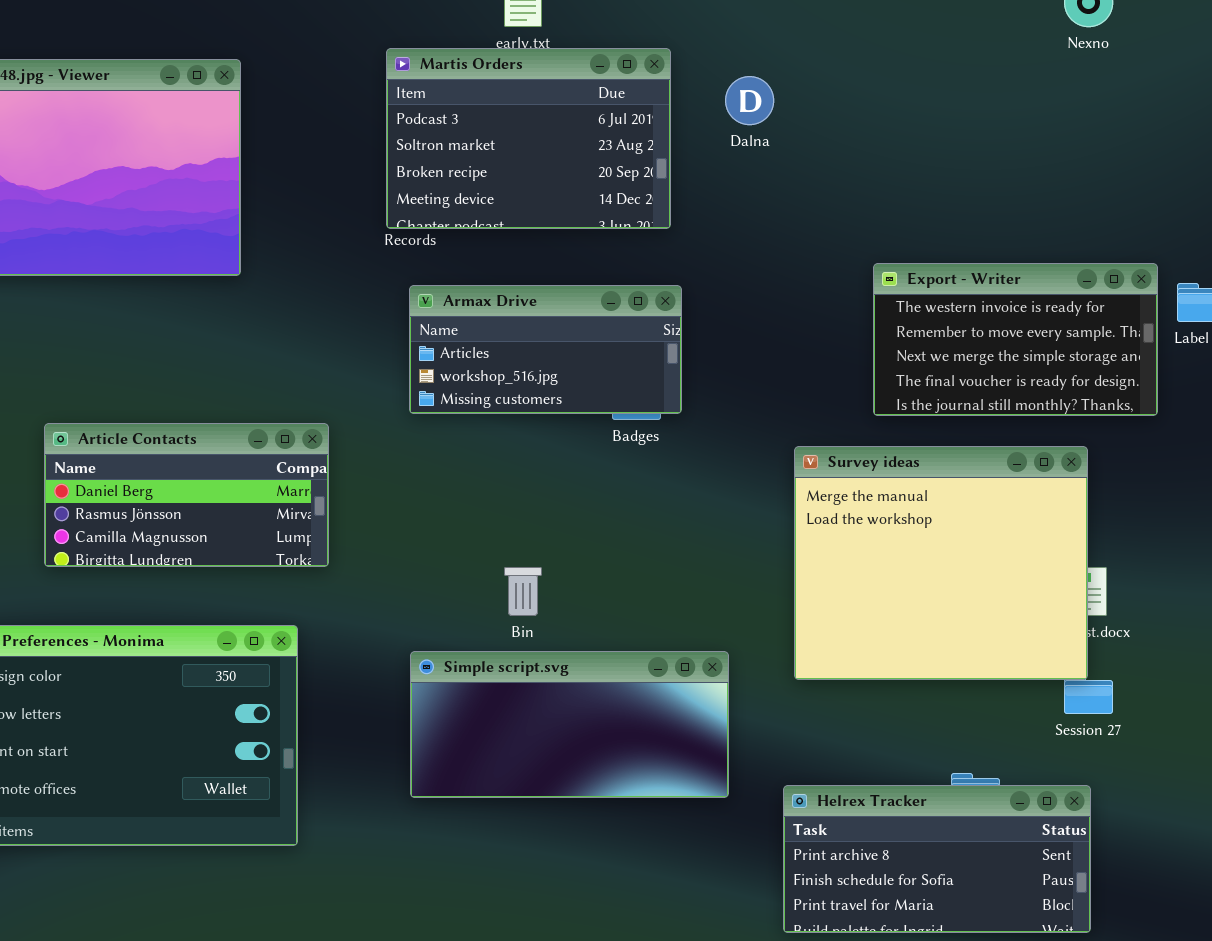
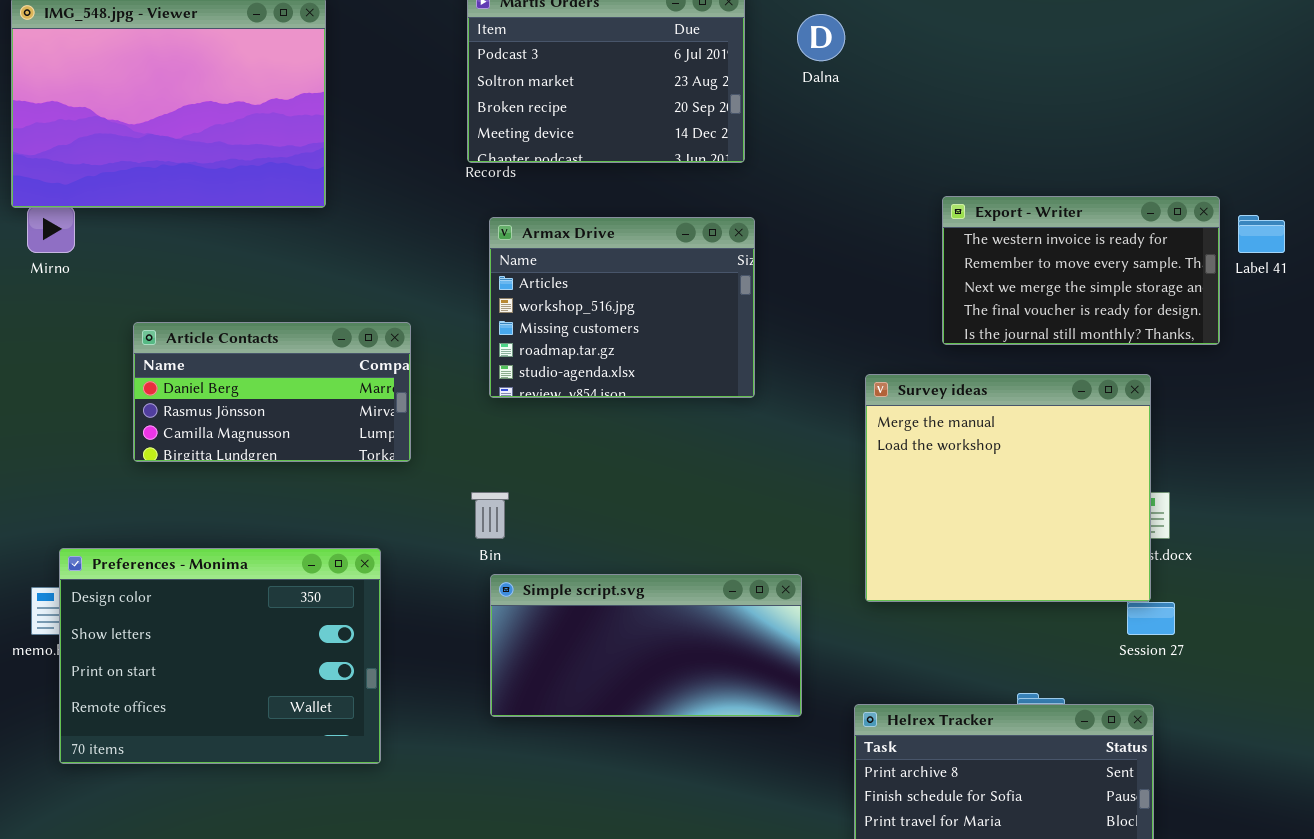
Armax Drive: [409,285,682,414] -> [489,217,755,398], resized
Article Contacts: [44,423,329,567] -> [133,322,411,462], moved
Bin: [504,567,542,616] -> [471,492,509,539], moved

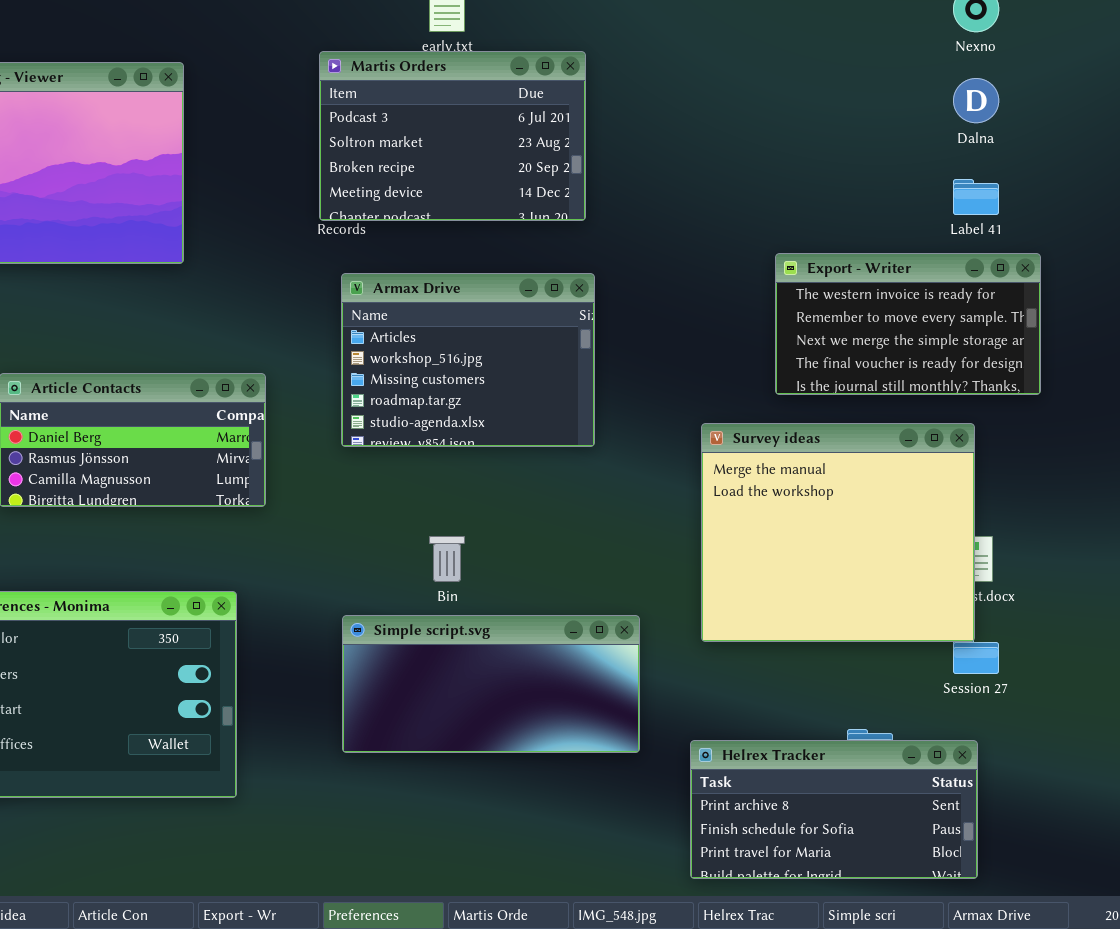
Dalna: [797,14,845,61] -> [953,78,999,123], moved
Label 41: [1238,215,1285,253] -> [953,179,999,215], moved
Bin: [471,492,509,539] -> [429,536,465,582], moved

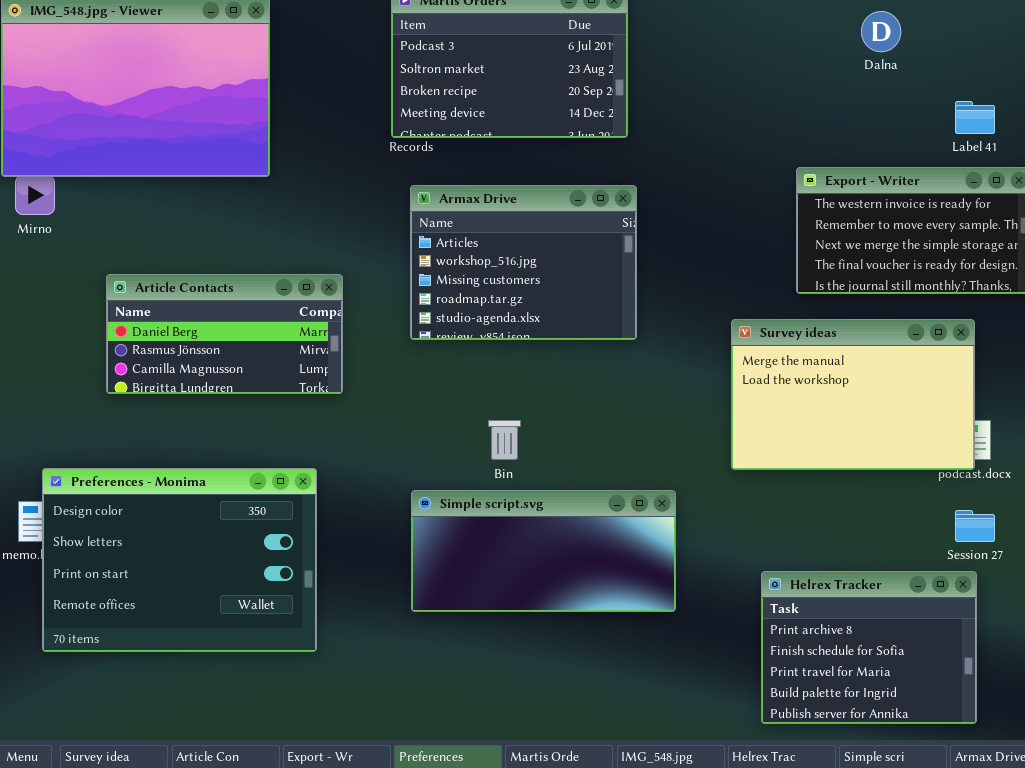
Dalna: [953,78,999,123] -> [861,11,901,52], moved
Survey ideas: [701,423,975,642] -> [731,319,975,470], resized
Helrex Tracker: [690,740,978,879] -> [761,571,977,724], resized

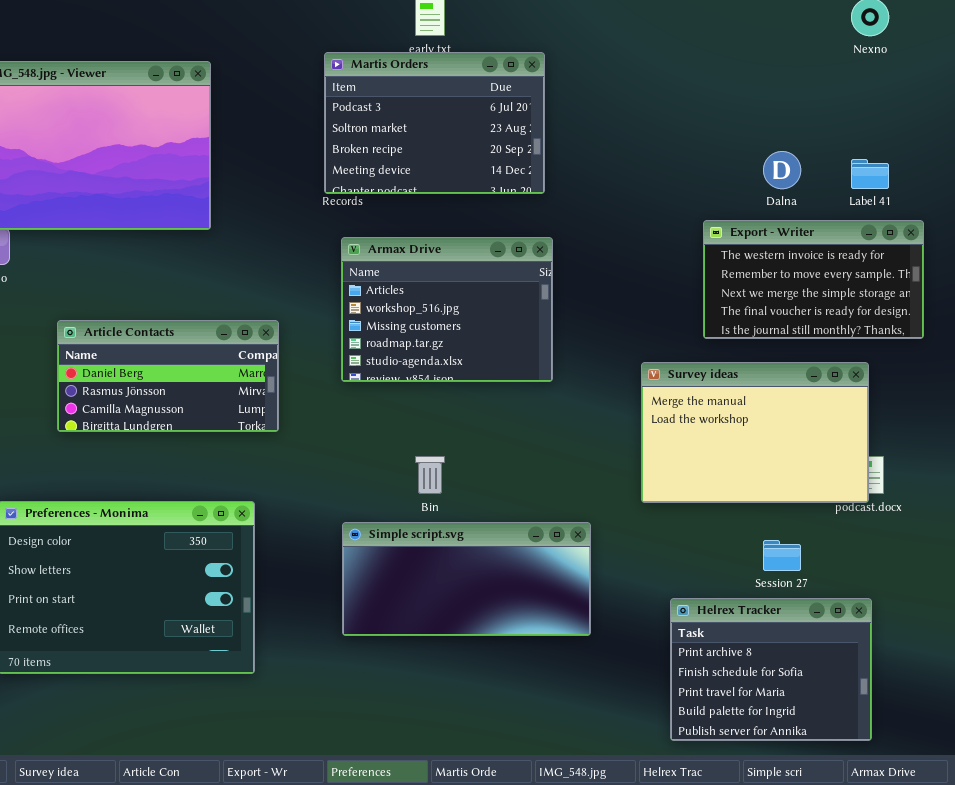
Dalna: [861,11,901,52] -> [763,151,801,189], moved
Session 27: [955,510,995,542] -> [763,540,801,571], moved

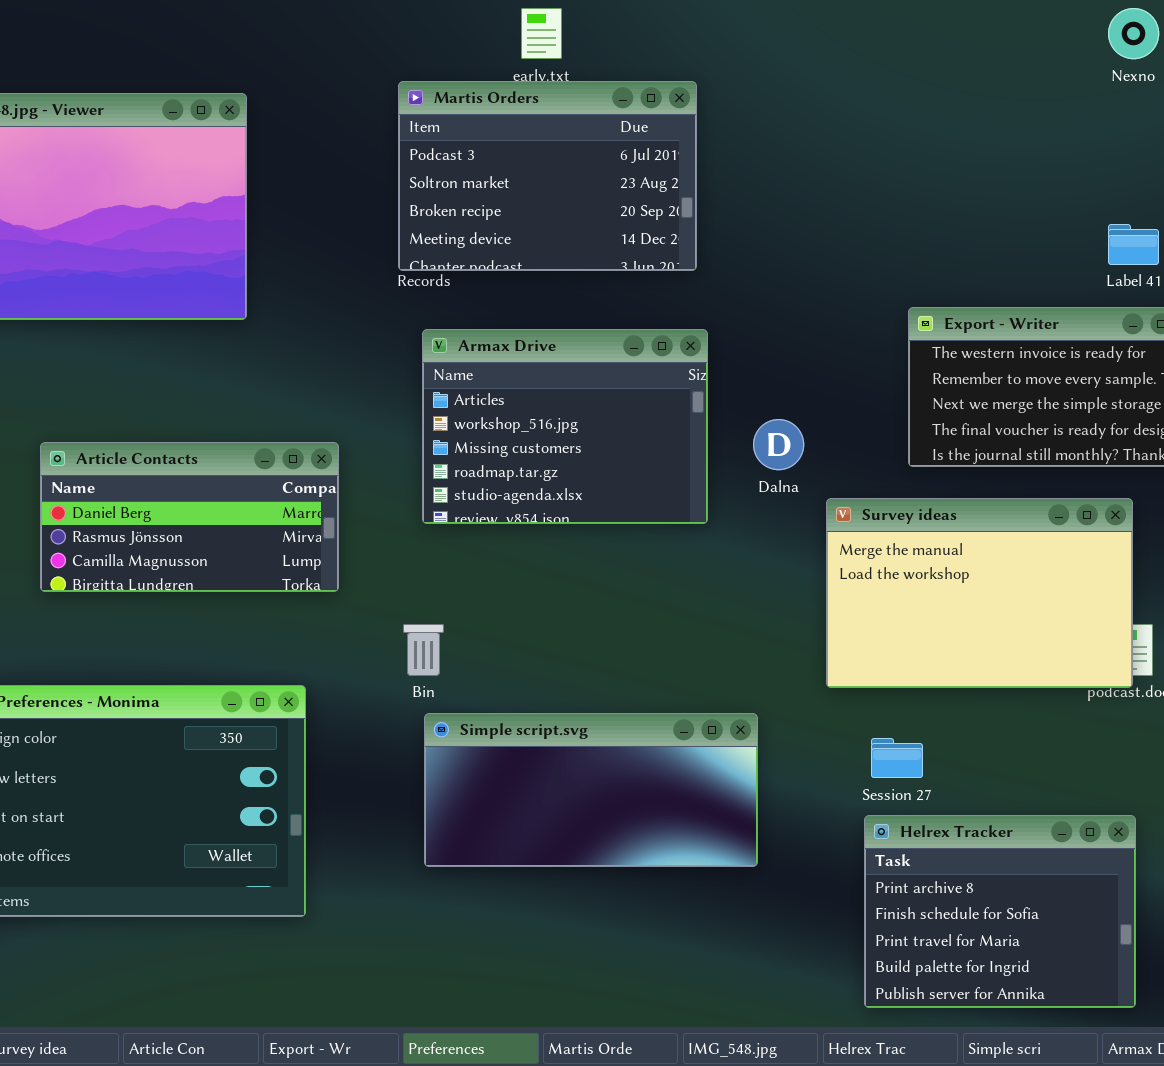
Dalna: [763,151,801,189] -> [753,419,804,470], moved
Bin: [415,456,445,494] -> [403,624,444,676], moved
Session 27: [763,540,801,571] -> [871,738,923,778], moved

